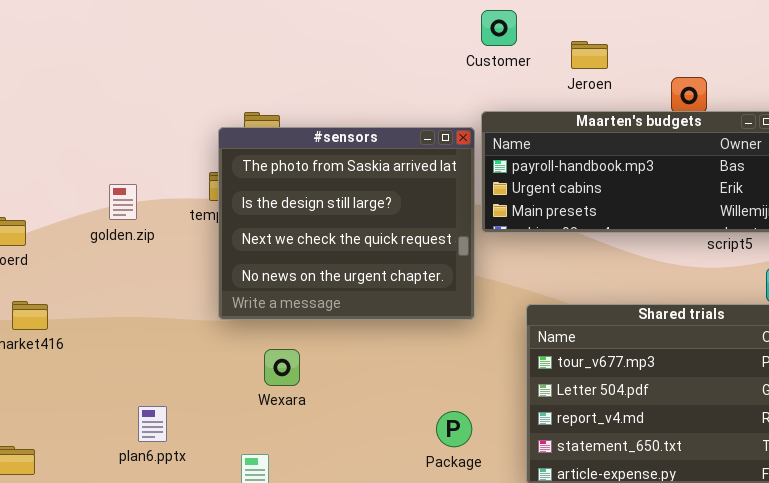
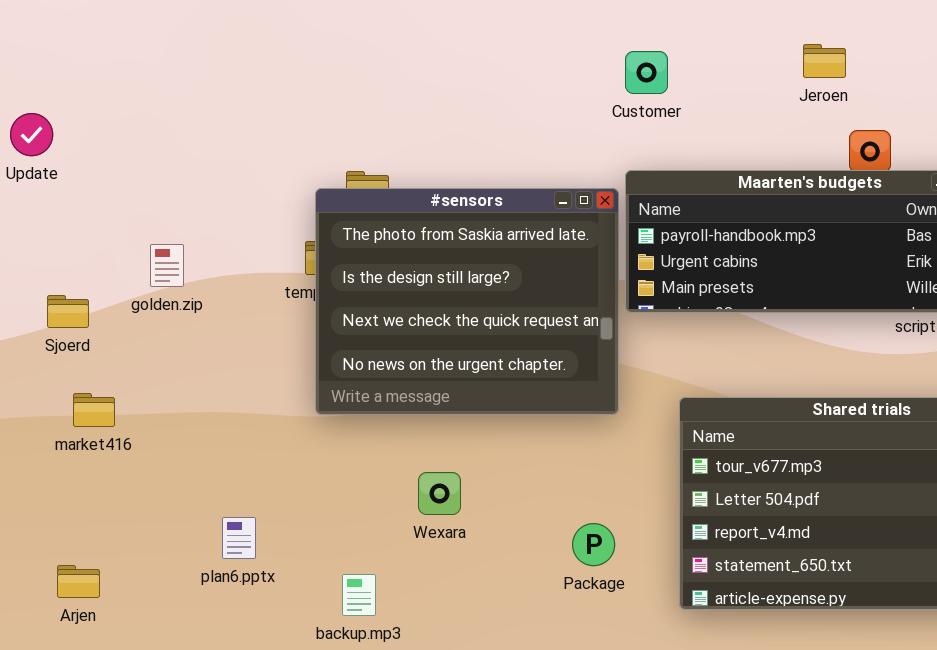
Jeroen: [571,41,608,69] -> [803,44,846,78], moved
golden.zip: [109,184,137,220] -> [150,244,184,287], moved
Wexara: [264,349,300,386] -> [418,472,461,515], moved

